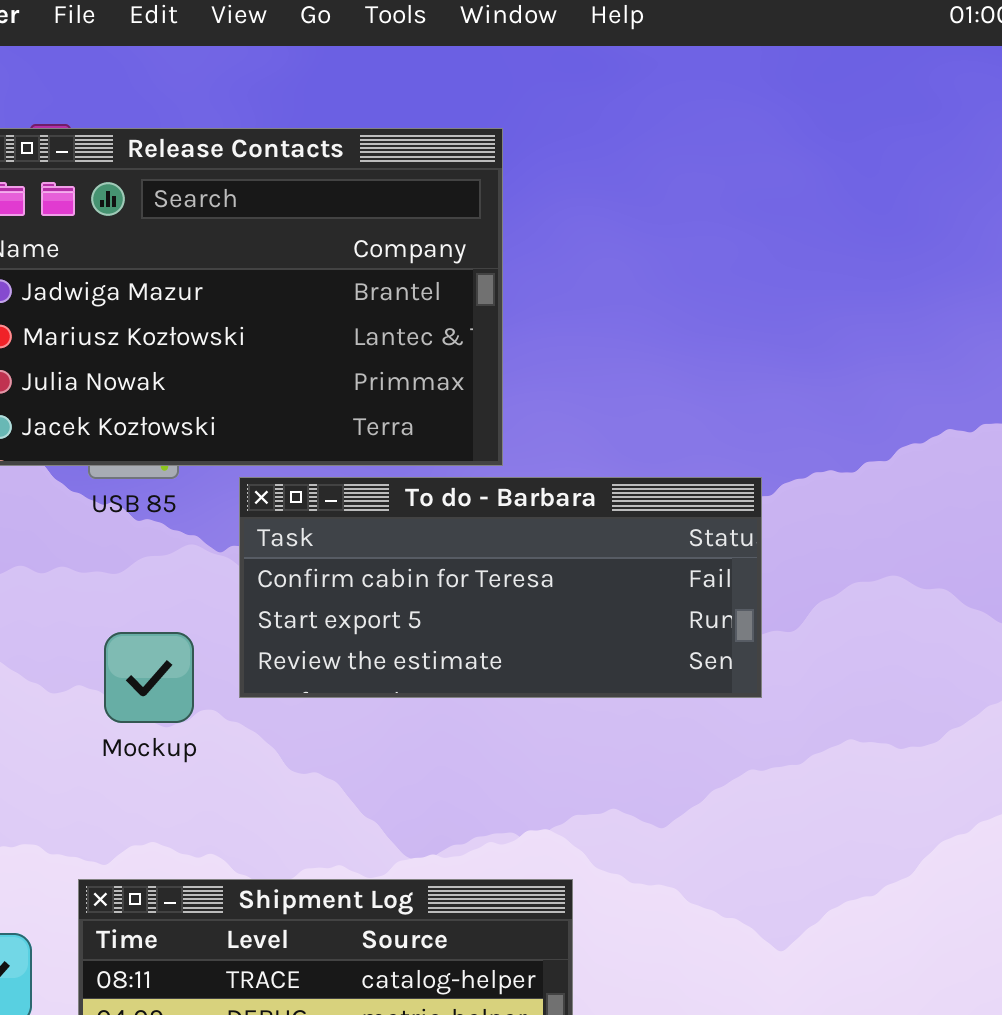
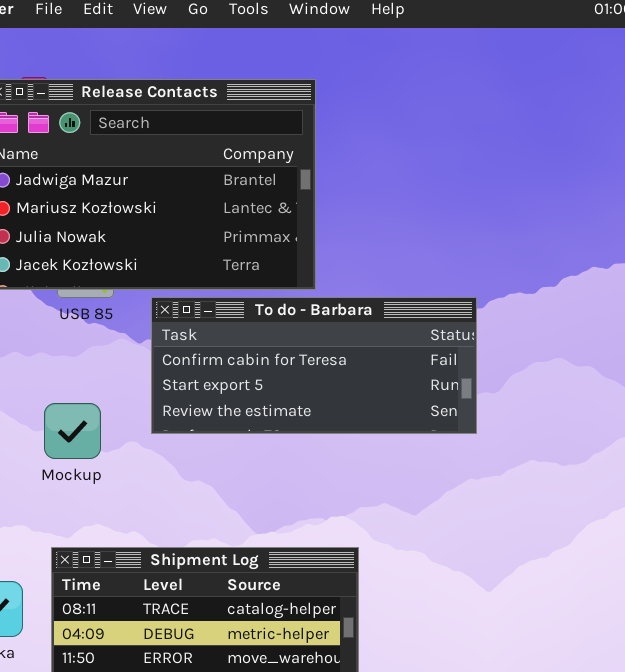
Mockup: [104,632,194,723] -> [44,403,101,459], moved

